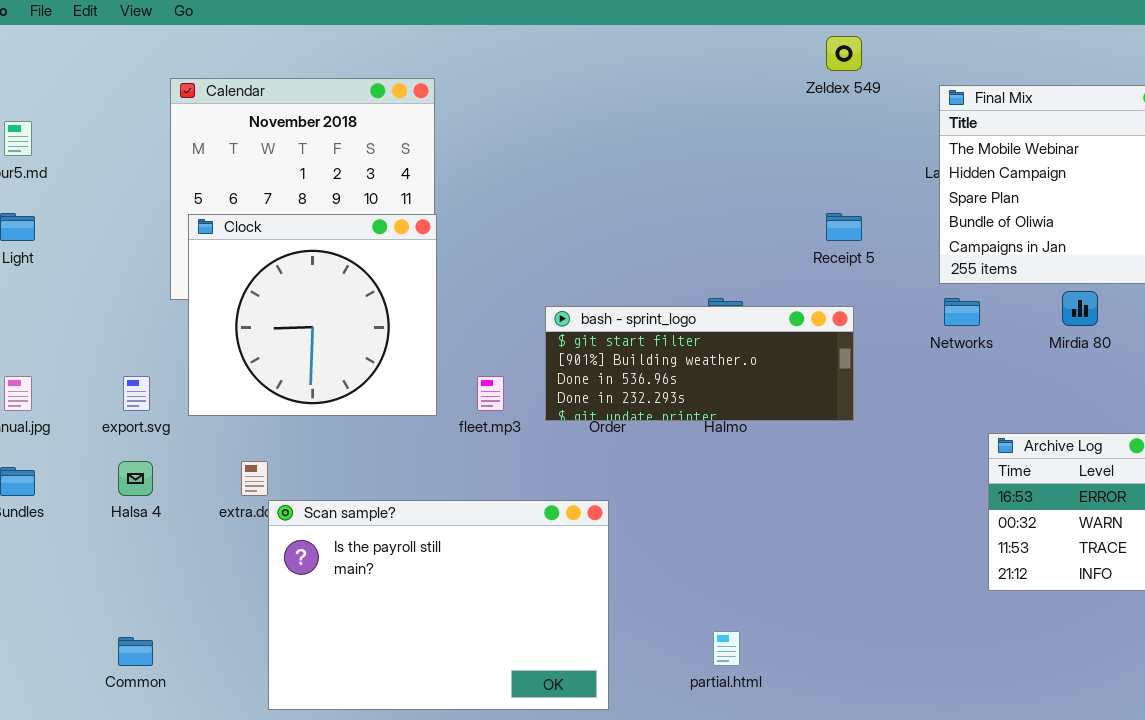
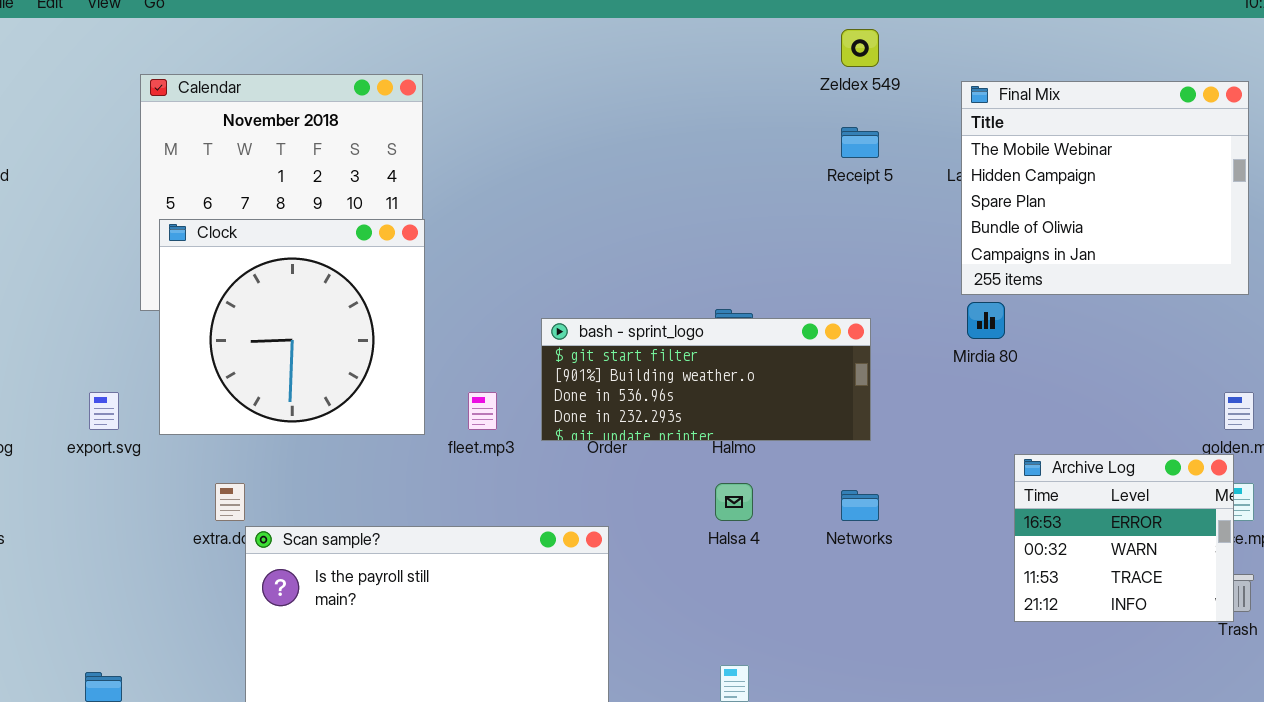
Receipt 5: [826,213,862,241] -> [841,127,879,158], moved
Mirdia 80: [1062,291,1098,326] -> [967,302,1005,339], moved
Networks: [944,298,980,326] -> [841,490,879,521], moved
Halsa 4: [118,461,153,496] -> [715,483,753,521], moved

